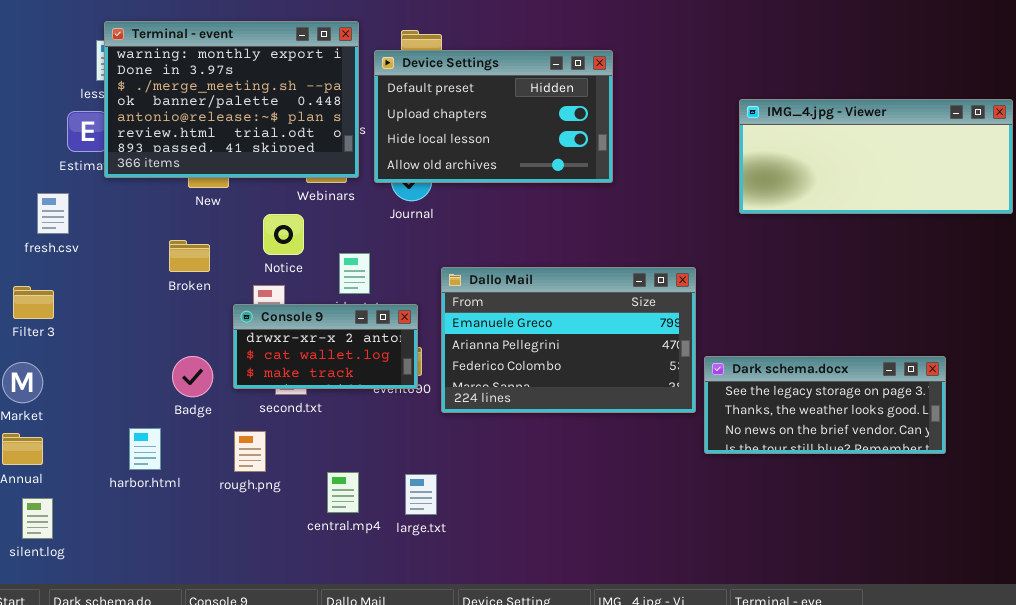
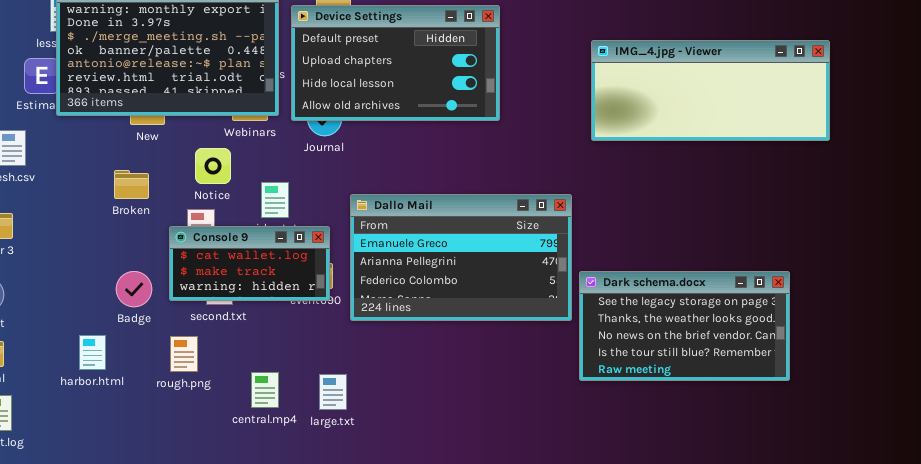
IMG_4.jpg - Viewer: [739,99,1013,214] -> [591,40,830,141], moved
Console 9: [233,304,418,389] -> [169,226,330,301], scrolled down 1 row
Dark schema.docx: [704,356,946,454] -> [579,271,790,381], resized

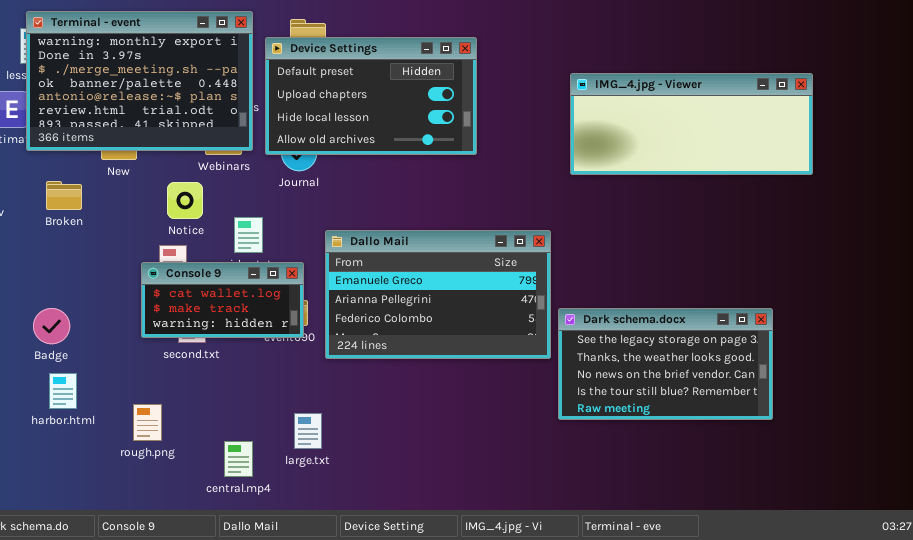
Broken: [114,170,149,199] -> [46,181,82,210], moved
Badge: [116,271,152,307] -> [33,308,70,344], moved
rough.png: [170,336,198,372] -> [133,404,162,441], moved
central.mp4: [251,372,279,408] -> [224,441,253,477], moved

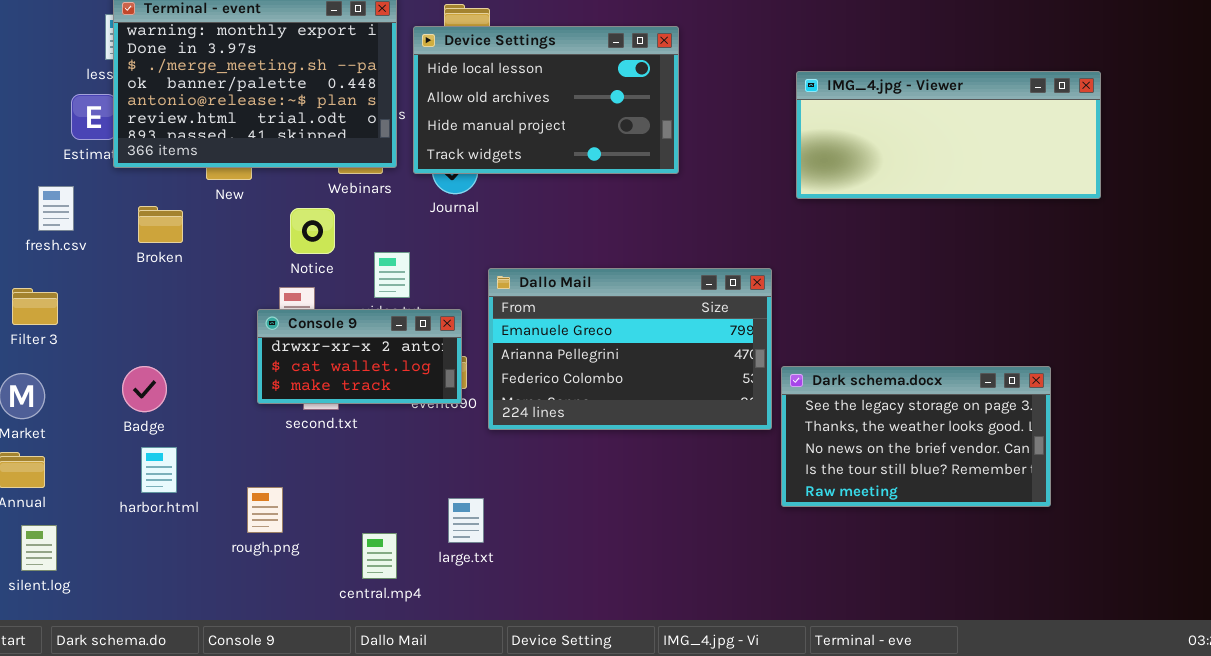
Device Settings: [265,37,477,155] -> [413,26,679,174], scrolled down 2 rows
Console 9: [141,262,304,338] -> [257,309,462,404], scrolled up 1 row

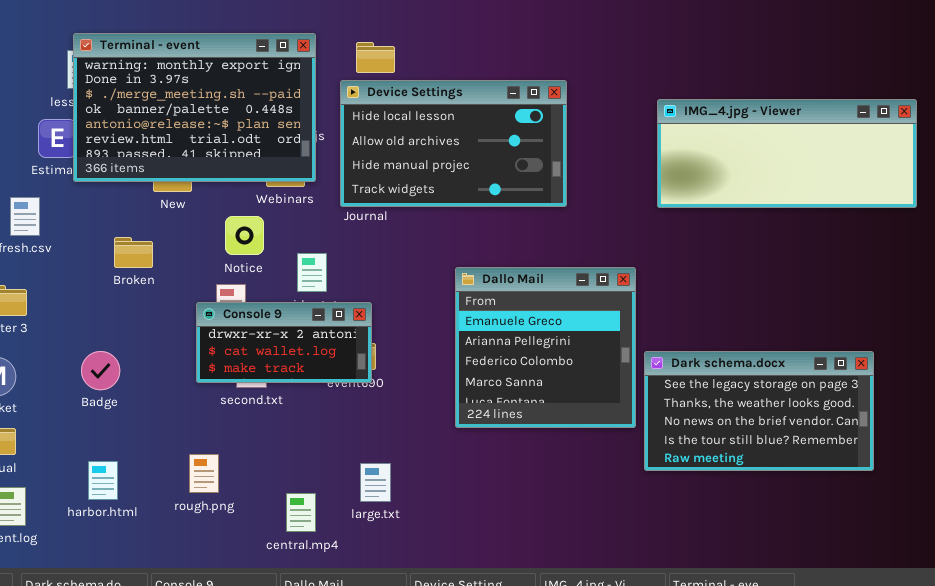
Device Settings: [413,26,679,174] -> [340,80,567,207], moved
Broken: [138,206,183,243] -> [114,237,153,268], moved
Dallo Mail: [488,268,772,430] -> [455,267,636,428], resized
harbor.html: [141,447,177,493] -> [88,461,118,500], moved

